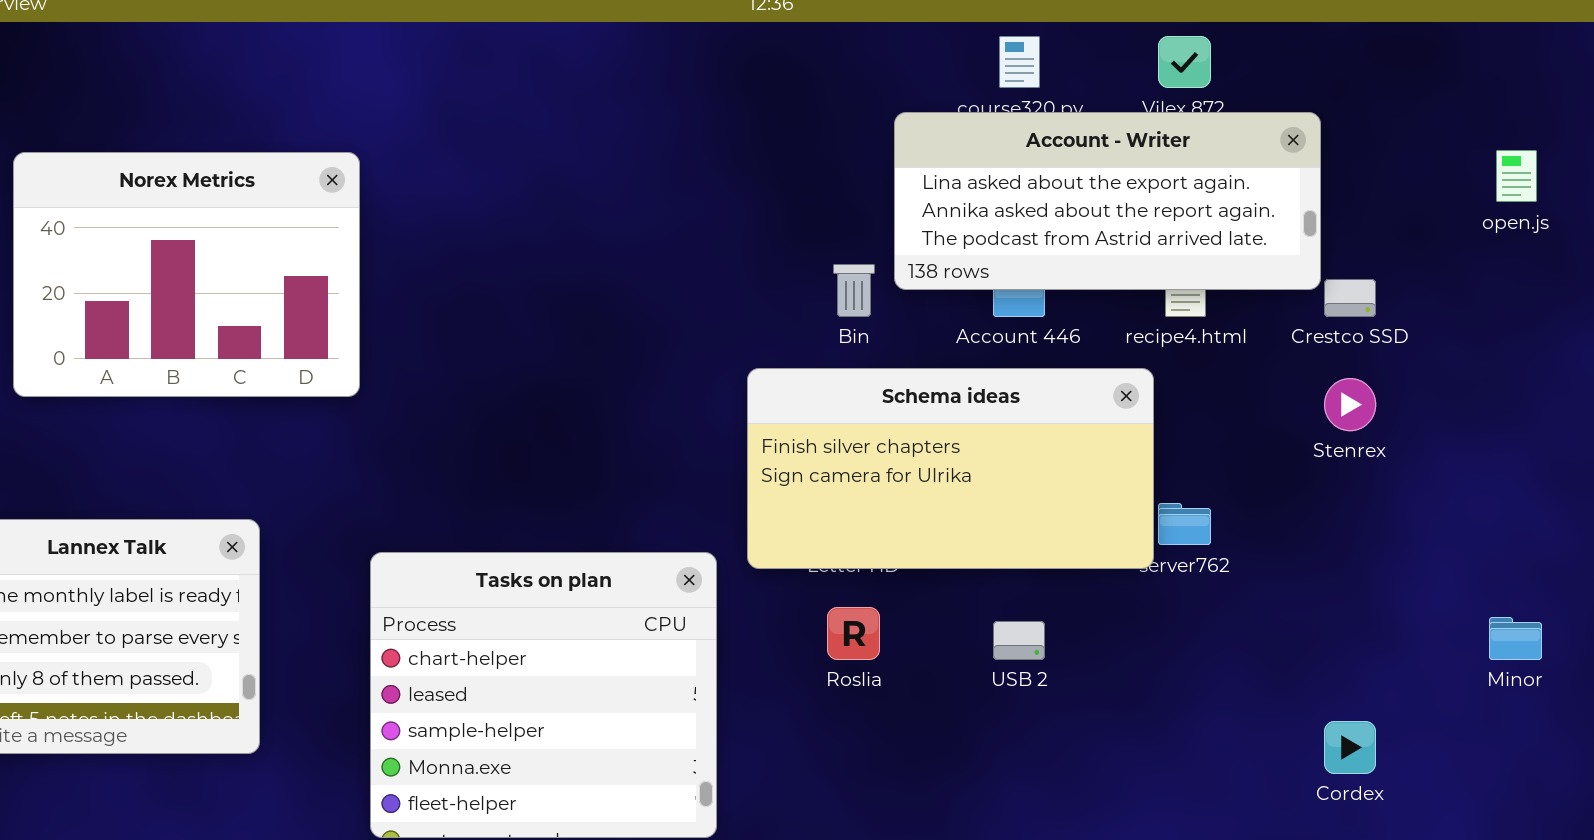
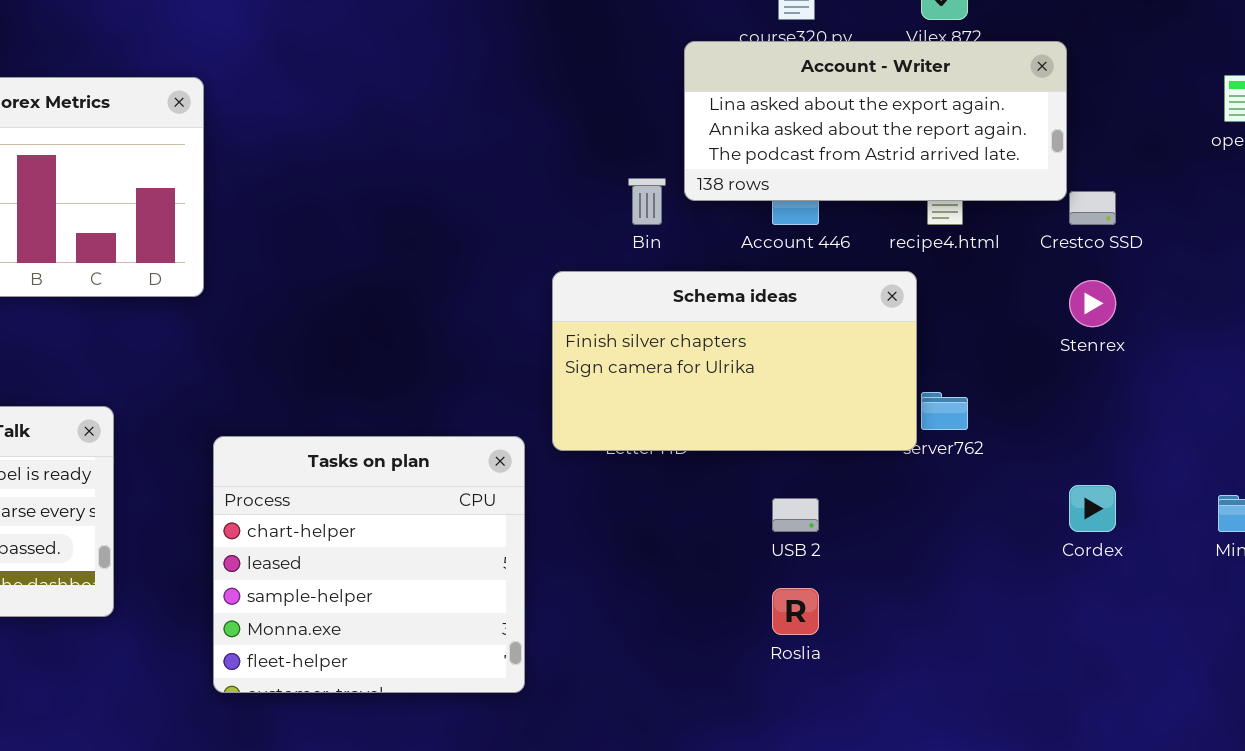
Roslia: [827,607,880,660] -> [772,588,819,635], moved
Cordex: [1324,721,1376,774] -> [1069,485,1116,532], moved

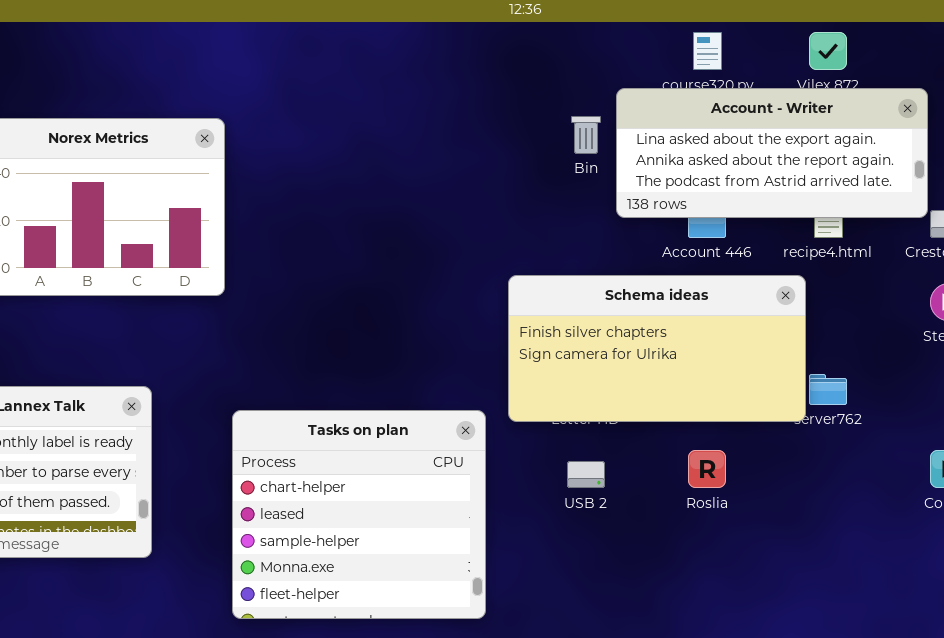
Bin: [628,178,666,225] -> [571,116,601,154], moved
USB 2: [772,498,819,532] -> [567,461,605,488], moved
Roslia: [772,588,819,635] -> [688,450,726,488], moved

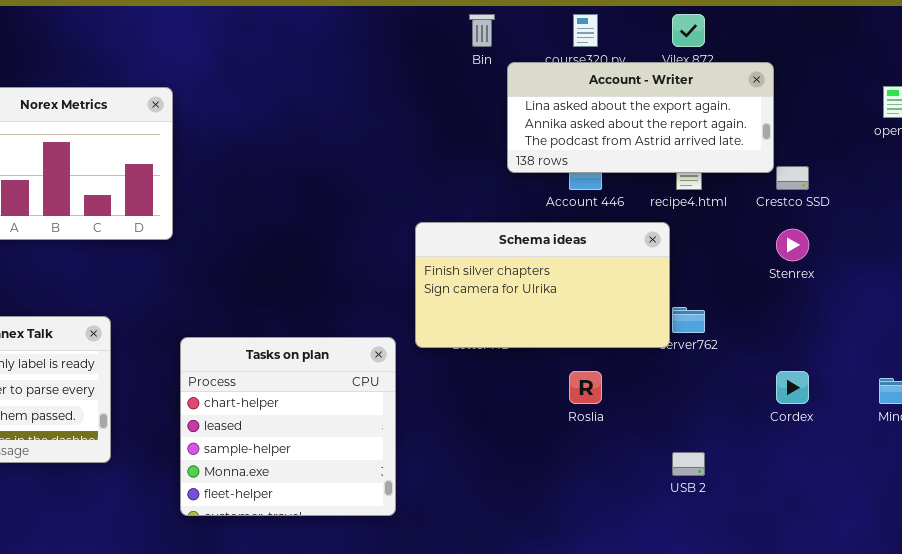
Bin: [571,116,601,154] -> [469,14,495,47], moved
USB 2: [567,461,605,488] -> [672,452,705,476], moved

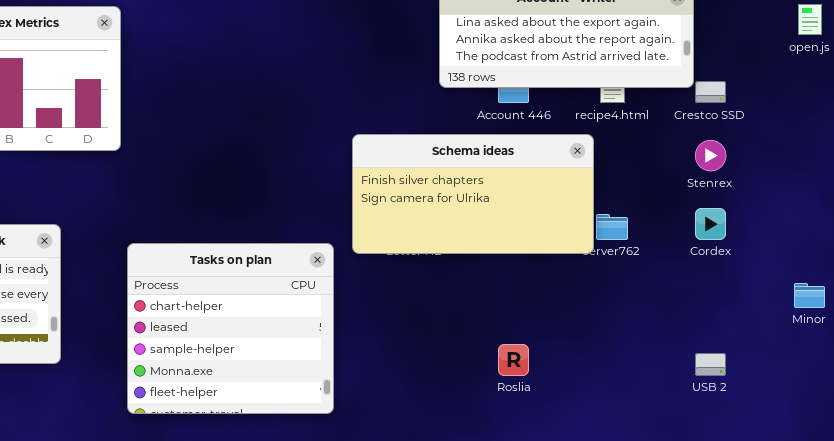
Roslia: [569,371,602,404] -> [498,344,529,376], moved
Cordex: [776,371,809,404] -> [695,208,726,240], moved
USB 2: [672,452,705,476] -> [695,353,726,376], moved

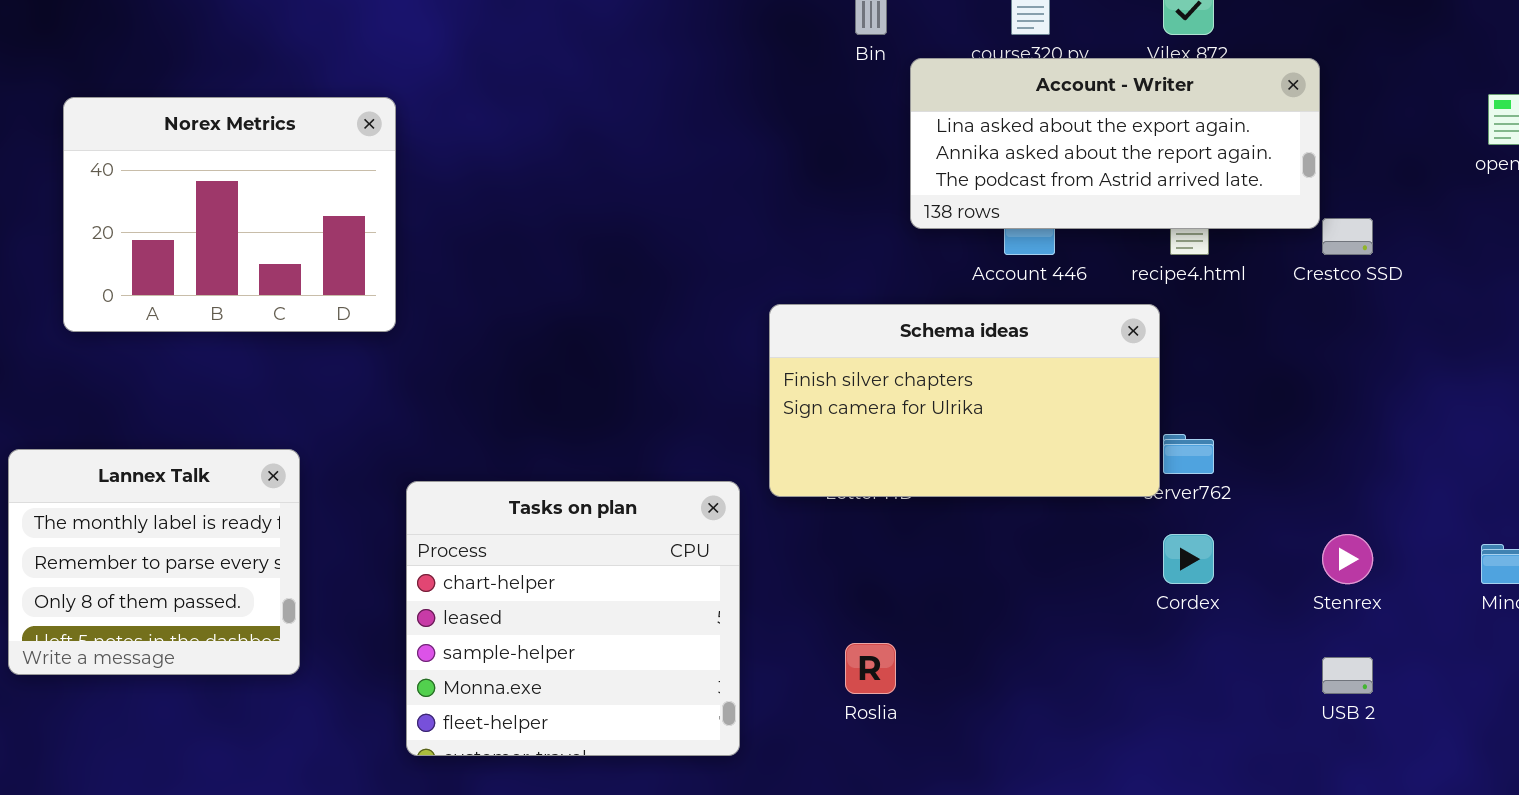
Stenrex: [695,140,726,171] -> [1322,534,1373,584], moved
Cordex: [695,208,726,240] -> [1163,534,1214,584], moved
Roslia: [498,344,529,376] -> [845,643,896,694], moved

